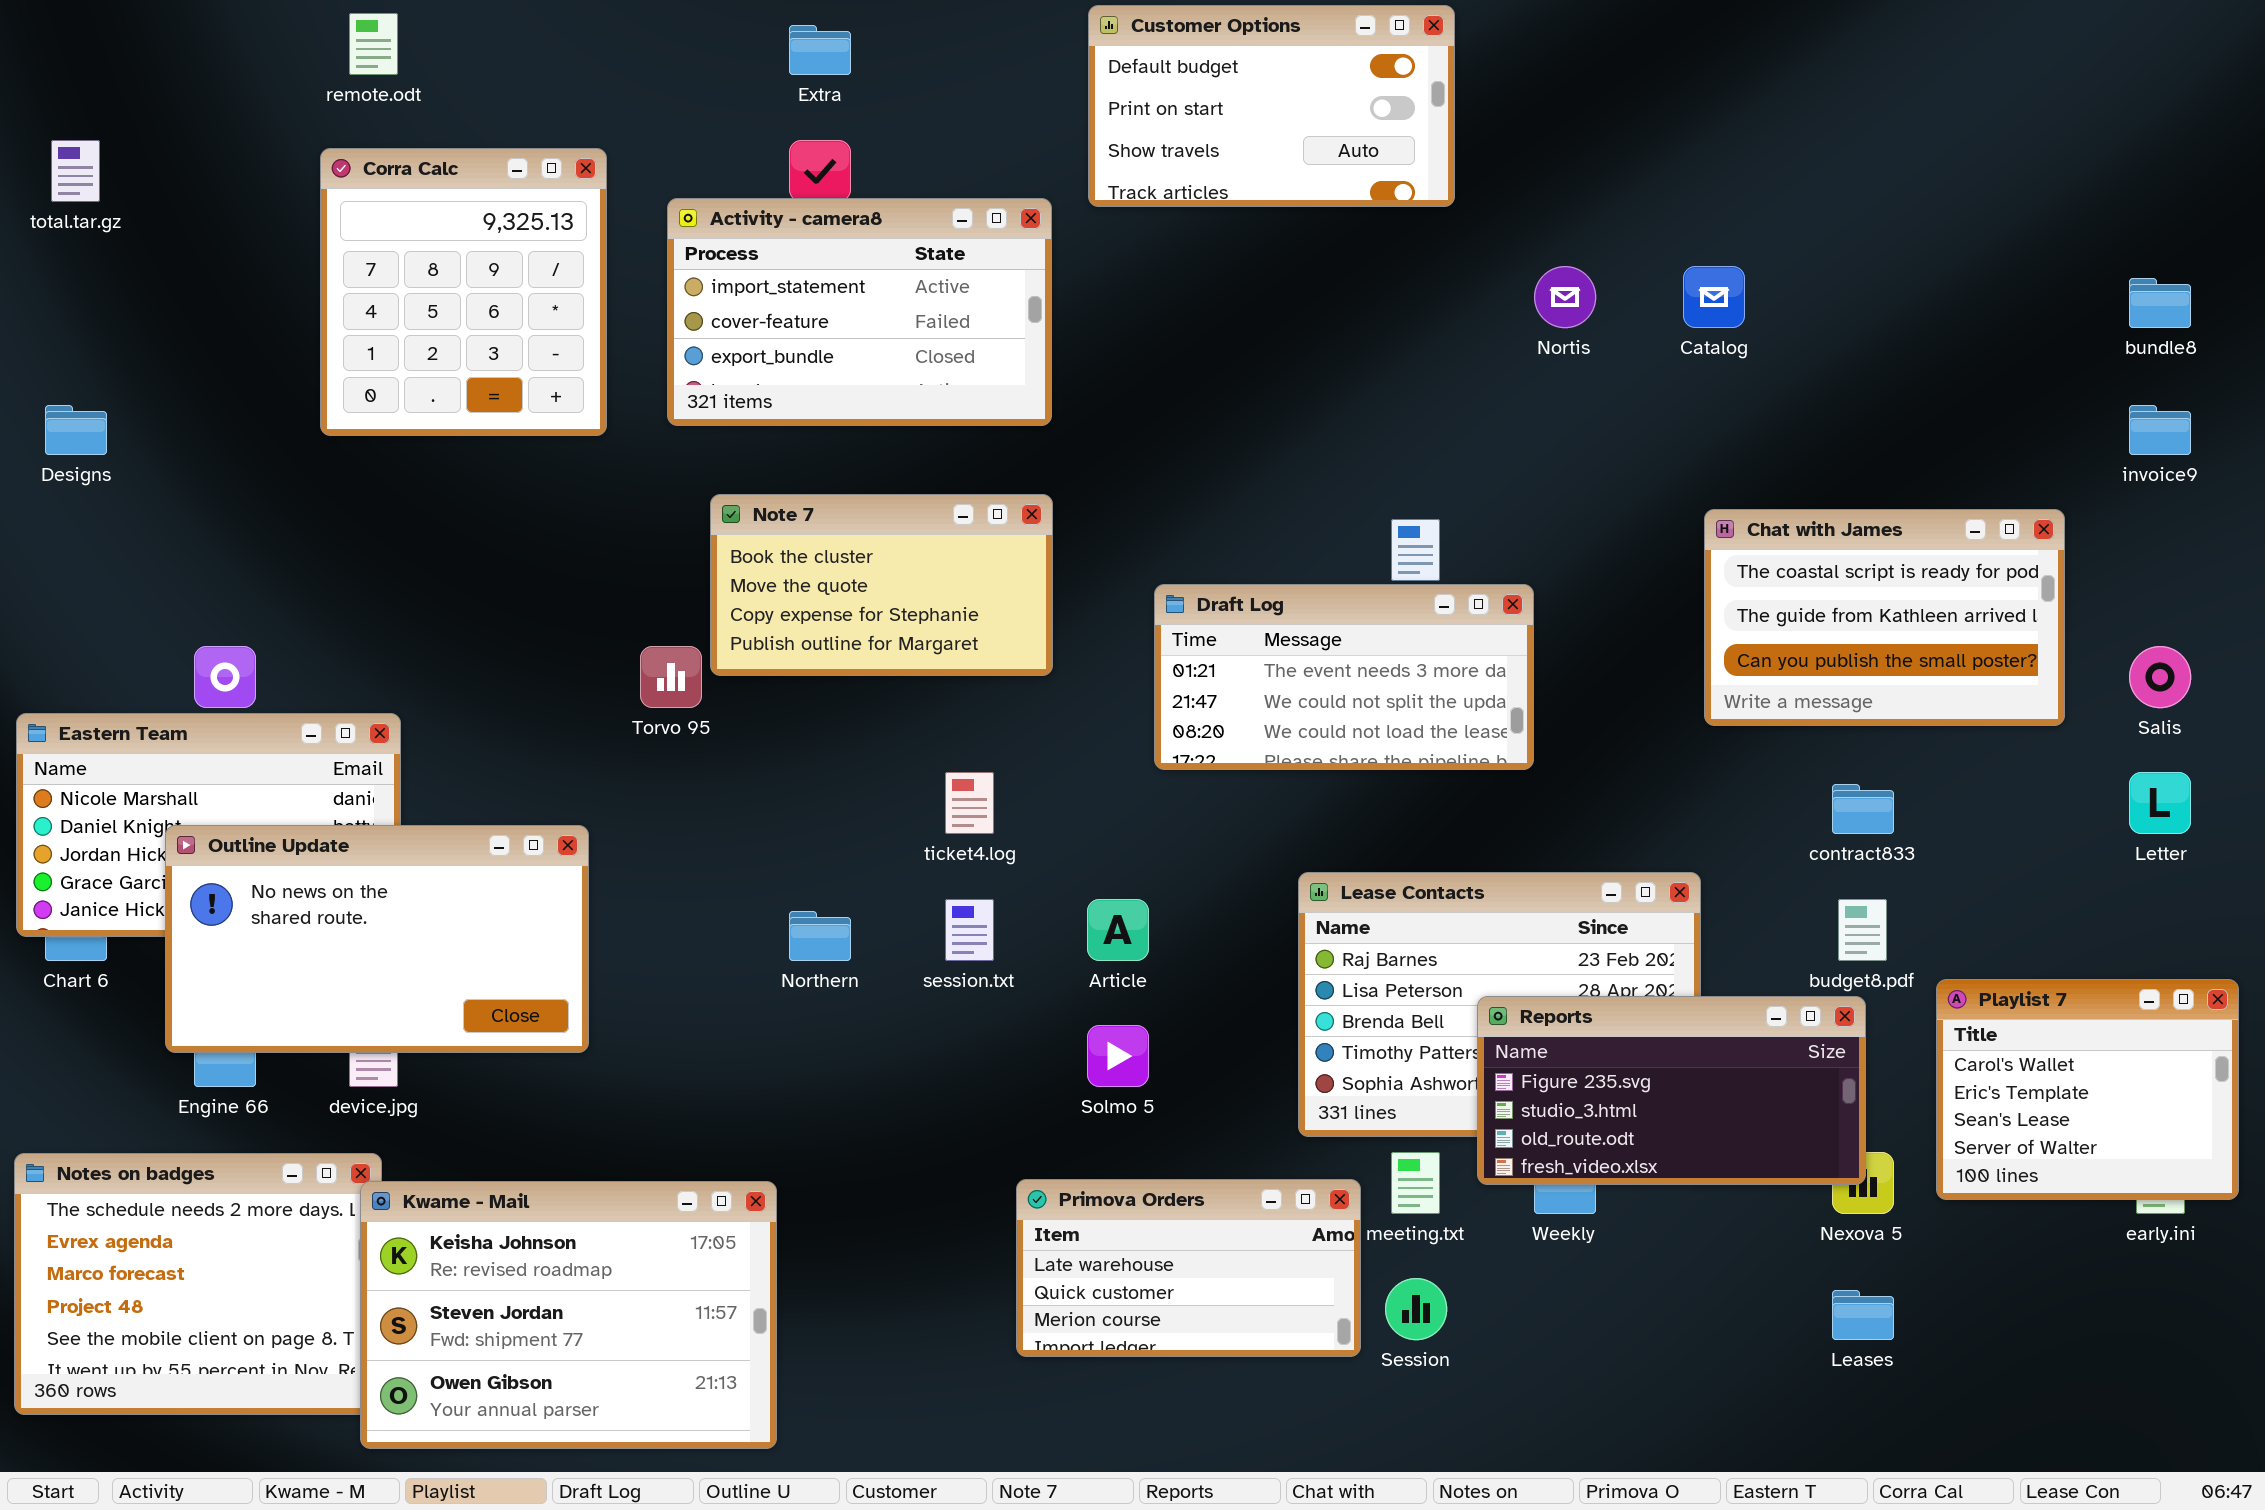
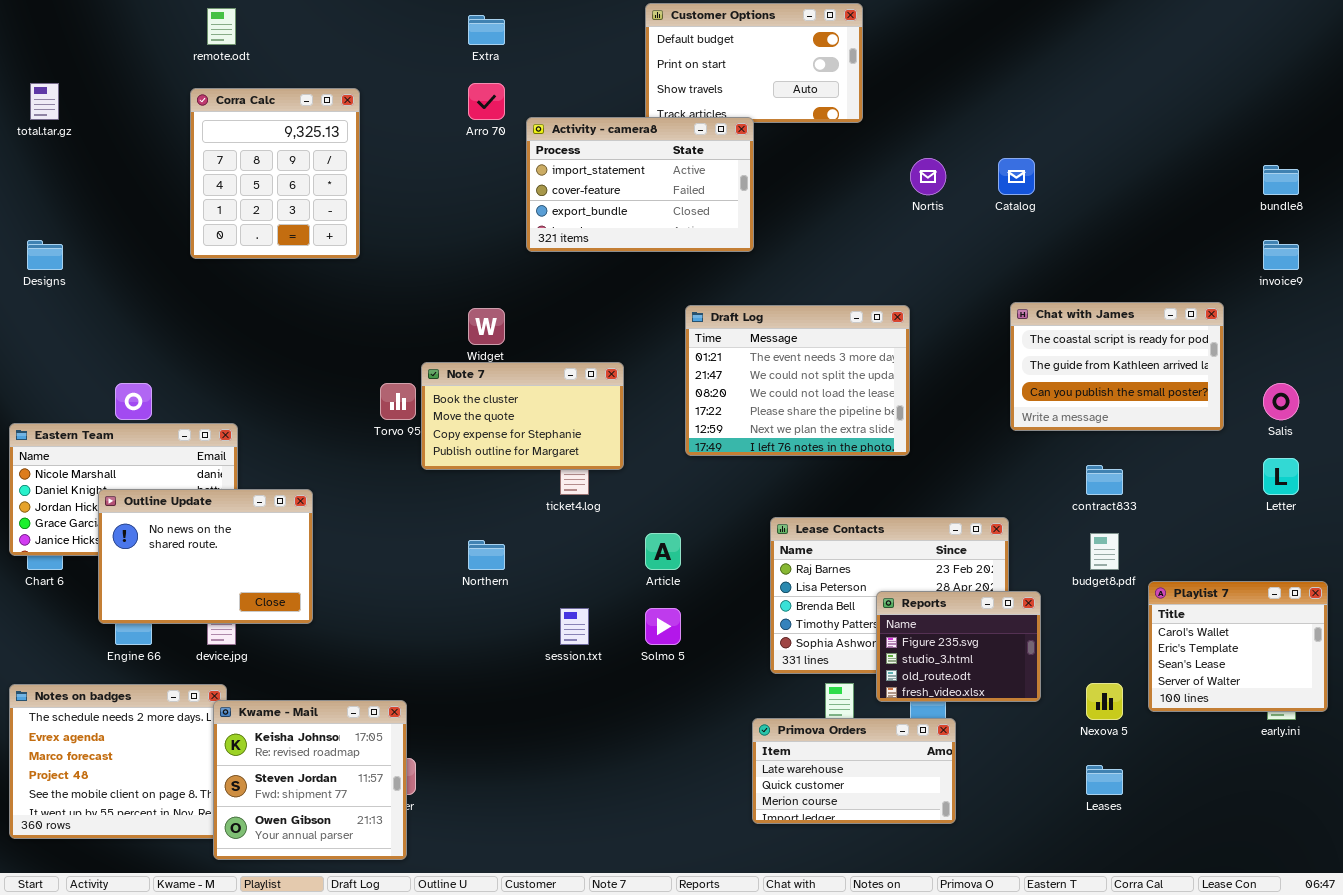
Activity - camera8: [667,198,1052,426] -> [526,117,754,252], moved
Note 7: [710,494,1053,676] -> [421,362,624,470], moved
Draft Log: [1154,584,1534,770] -> [685,305,910,456], resized
Outline Update: [165,825,589,1053] -> [98,489,313,624], resized
session.txt: [945,899,994,961] -> [560,608,589,645], moved
Reports: [1477,996,1866,1185] -> [876,591,1041,702], resized
Primova Orders: [1016,1179,1361,1357] -> [752,718,956,824], moved
Kwame - Mail: [360,1181,777,1449] -> [213,700,407,860], resized

